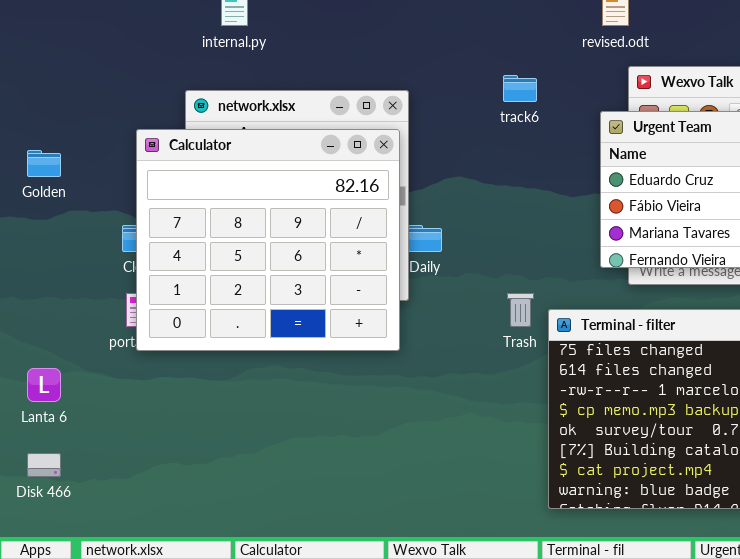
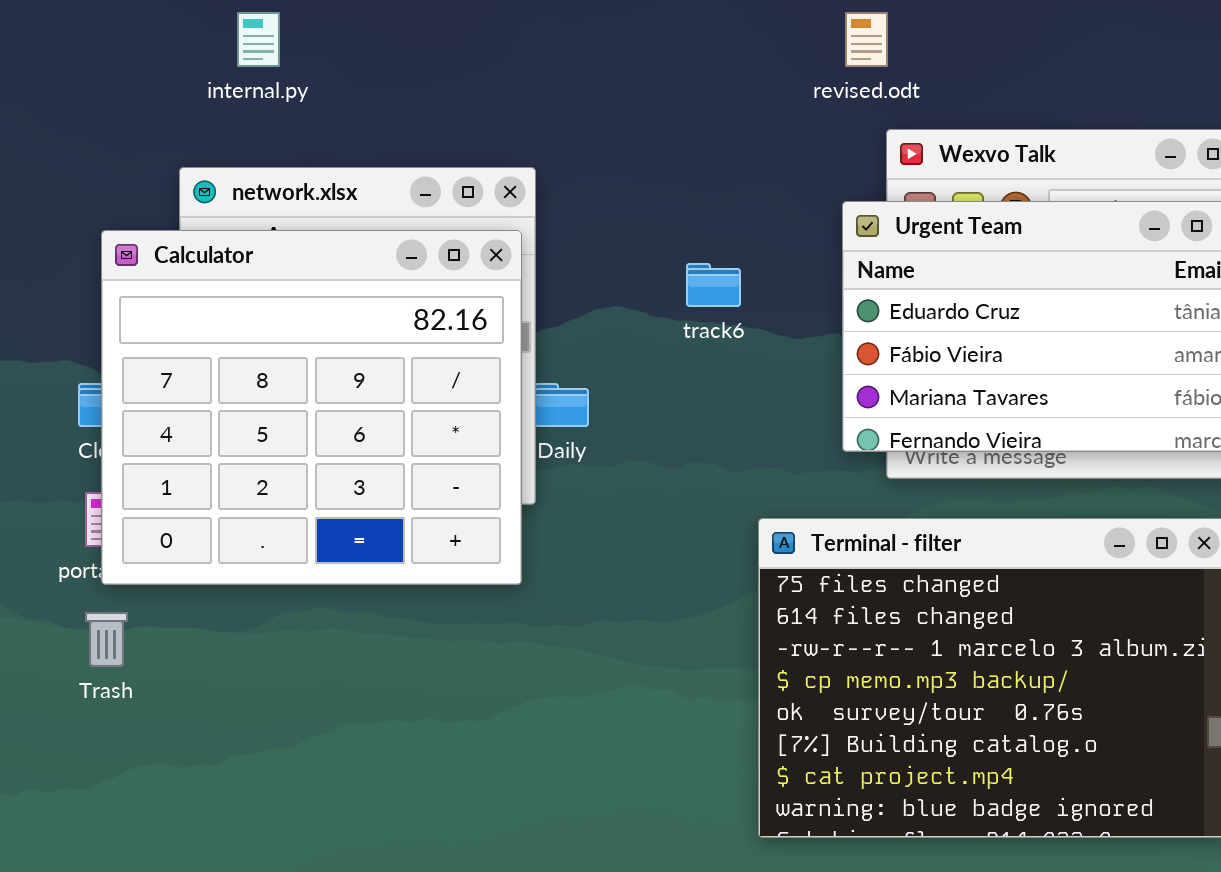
track6: [503,75,537,102] -> [686,263,741,307], moved
Trash: [507,293,534,327] -> [85,612,128,667], moved

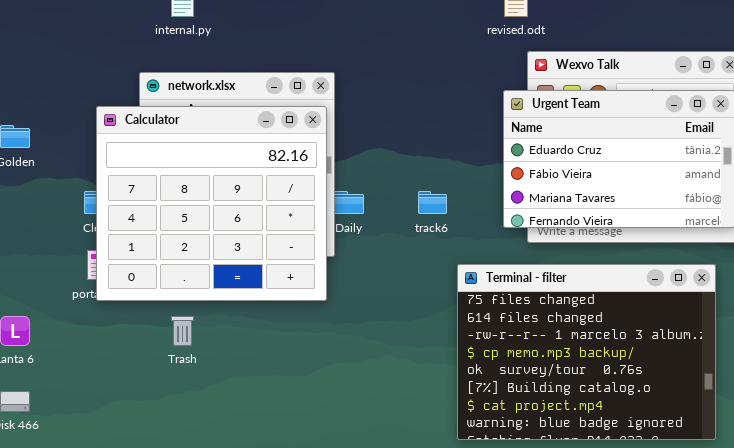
track6: [686,263,741,307] -> [418,191,447,214], moved
Trash: [85,612,128,667] -> [171,316,194,346], moved

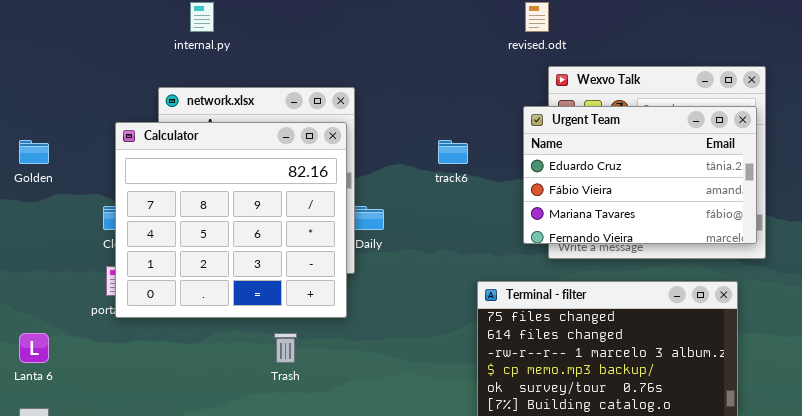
track6: [418,191,447,214] -> [438,140,468,164], moved
Trash: [171,316,194,346] -> [274,333,297,363], moved

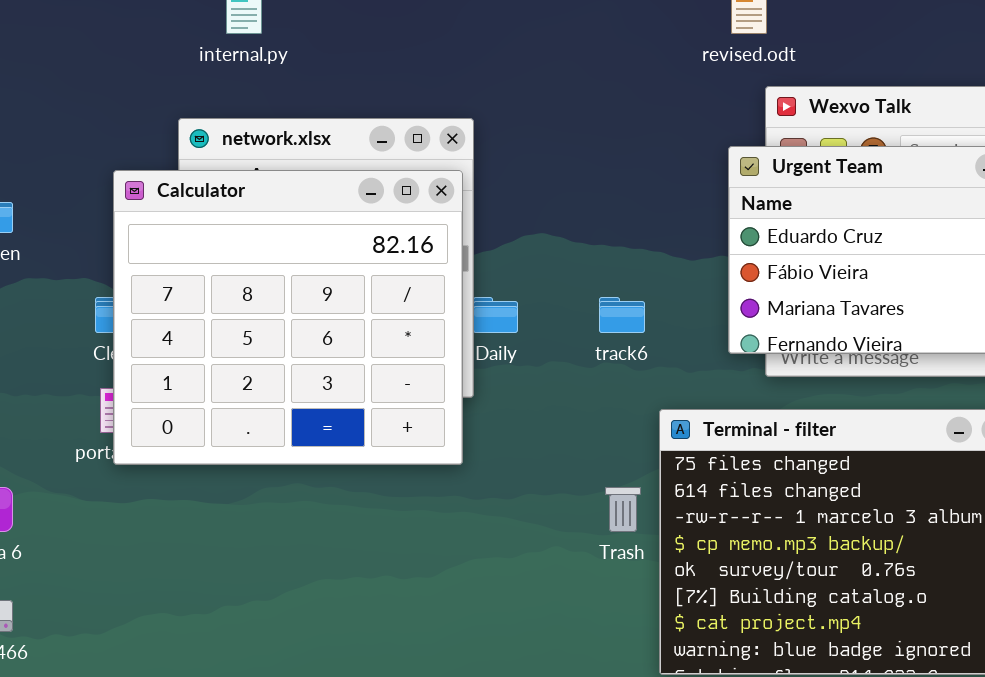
track6: [438,140,468,164] -> [599,297,645,333], moved
Trash: [274,333,297,363] -> [605,487,641,532], moved

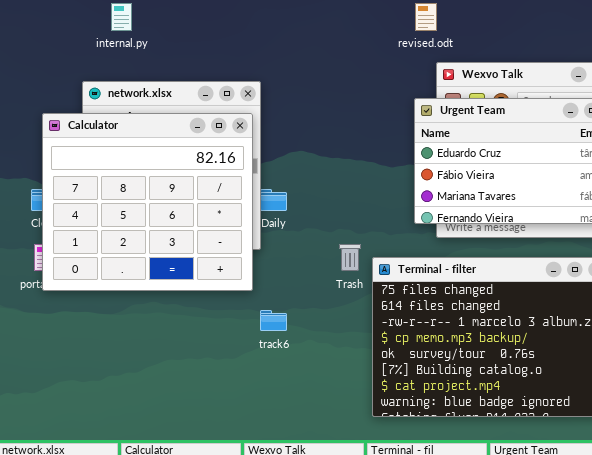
track6: [599,297,645,333] -> [260,310,287,331], moved
Trash: [605,487,641,532] -> [339,244,361,271], moved

